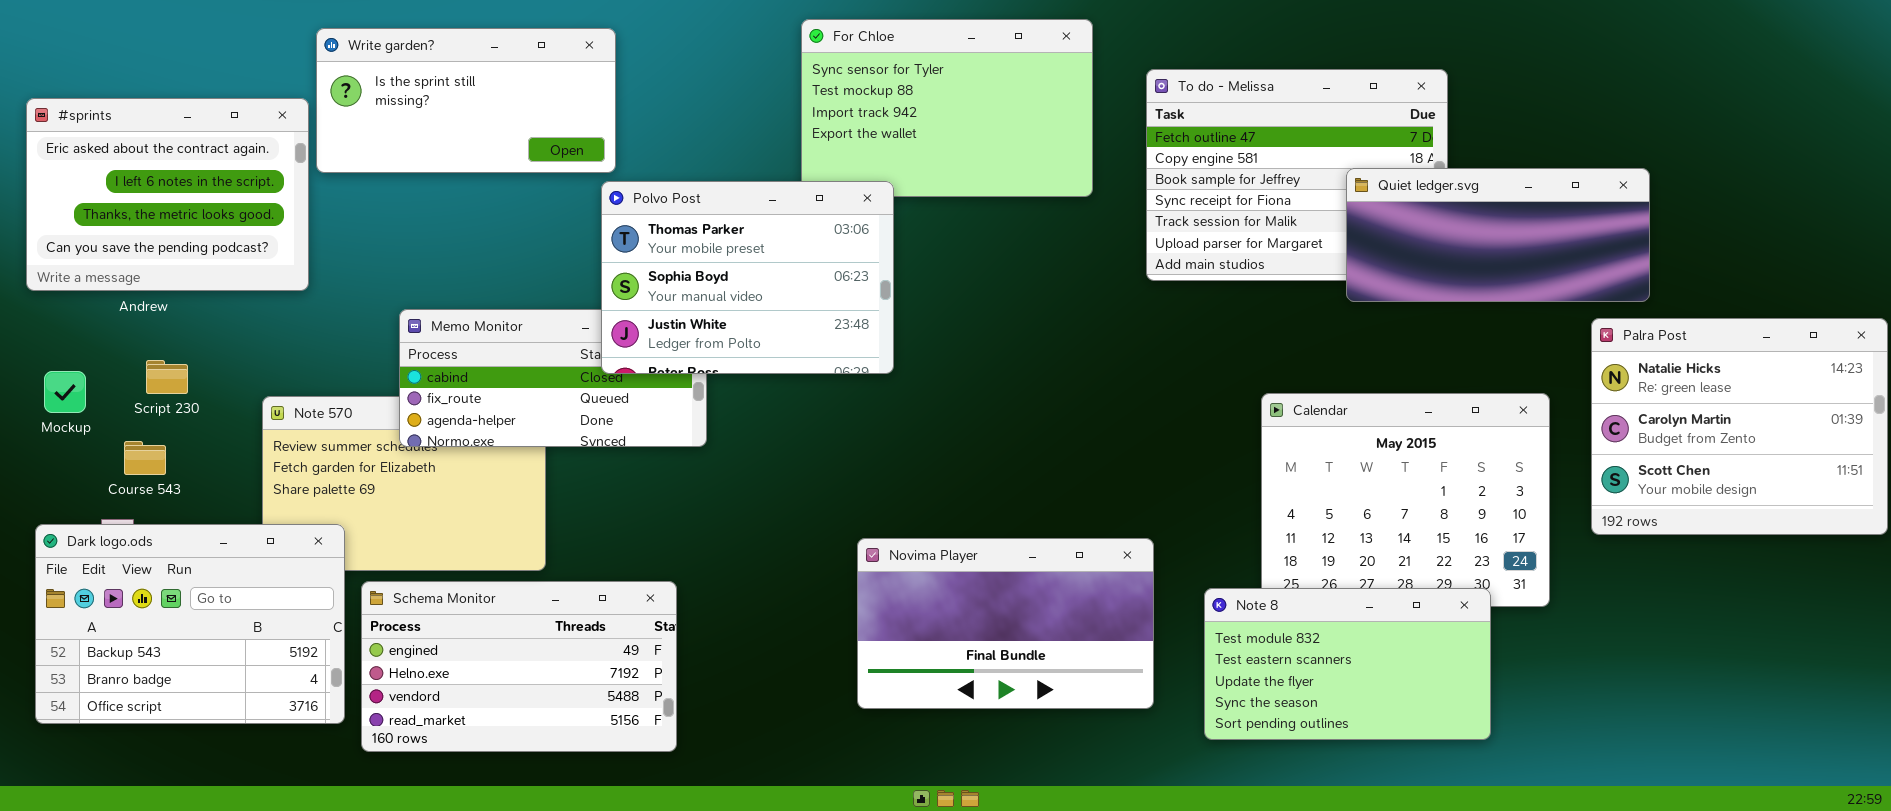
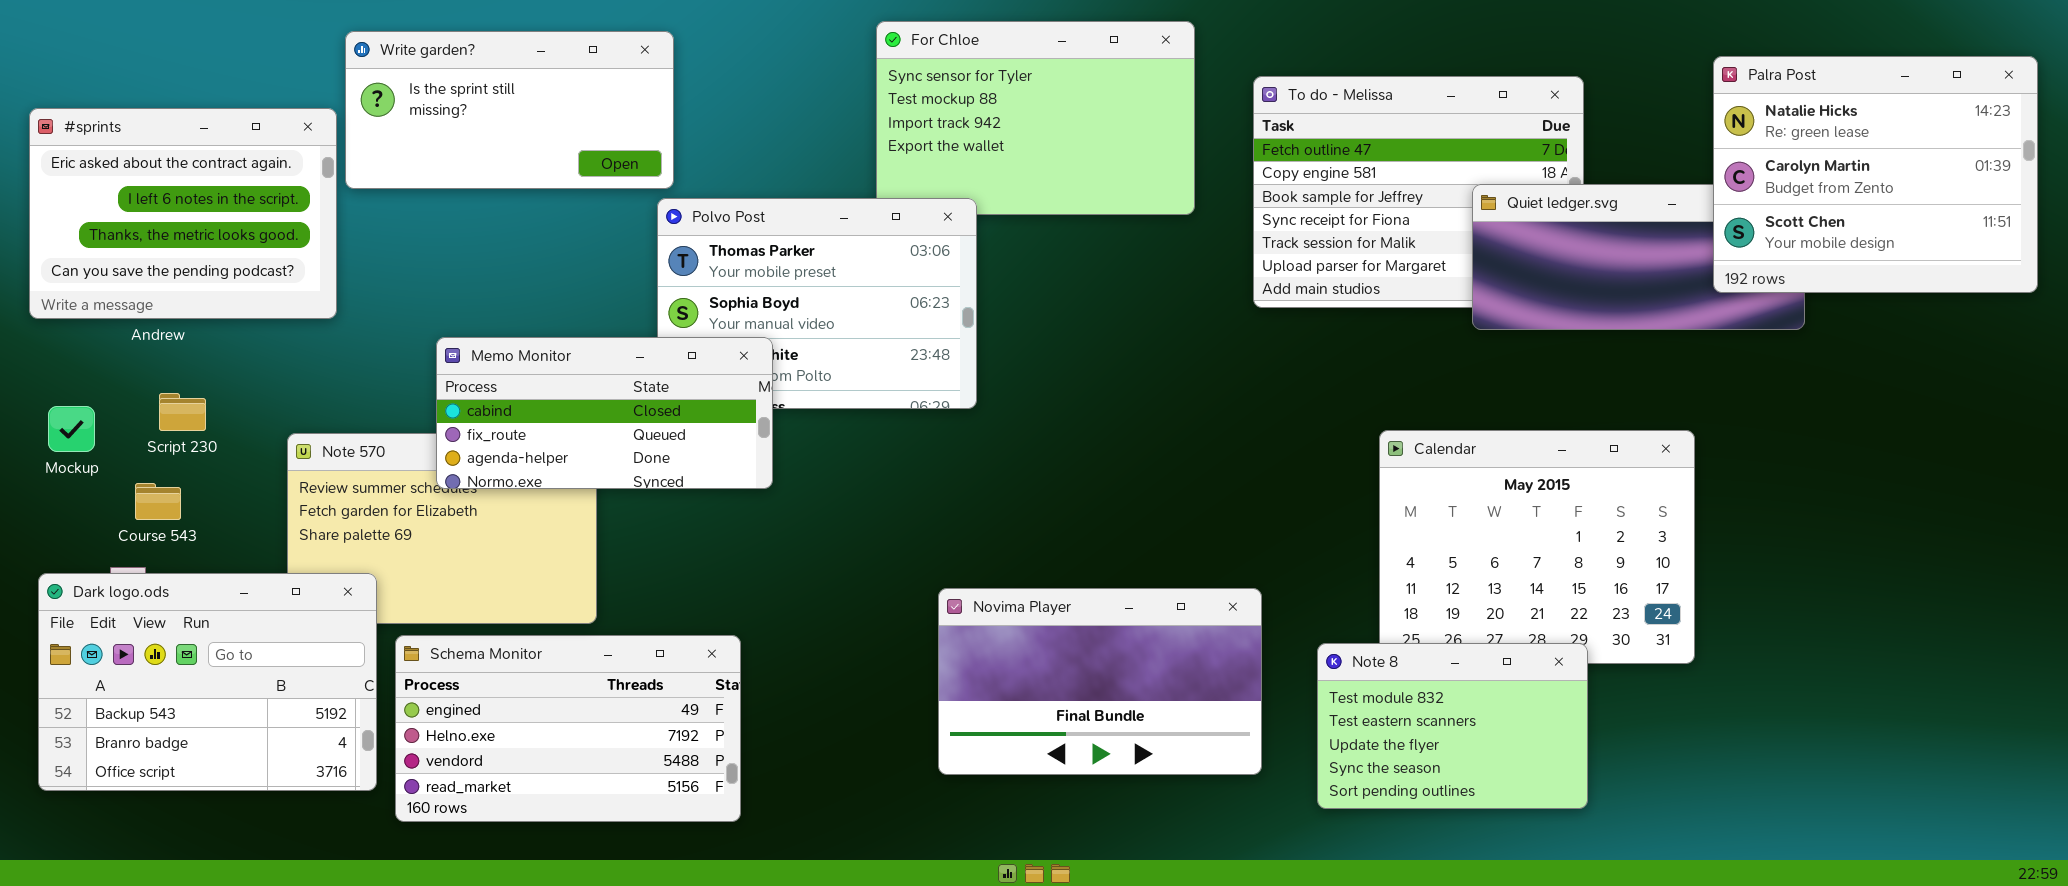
Memo Monitor: [399,309,707,447] -> [436,337,773,489], raised
Palra Post: [1591,318,1888,535] -> [1713,56,2038,293], moved
Note 8: [1204,588,1491,740] -> [1317,643,1588,809], resized

